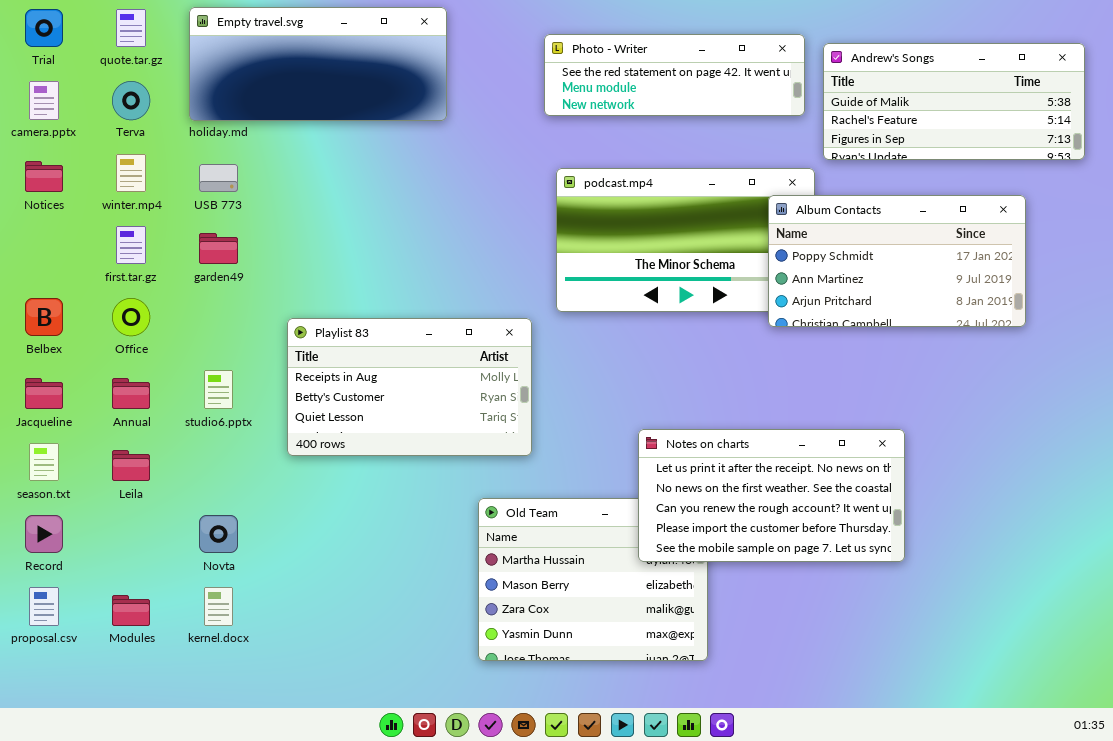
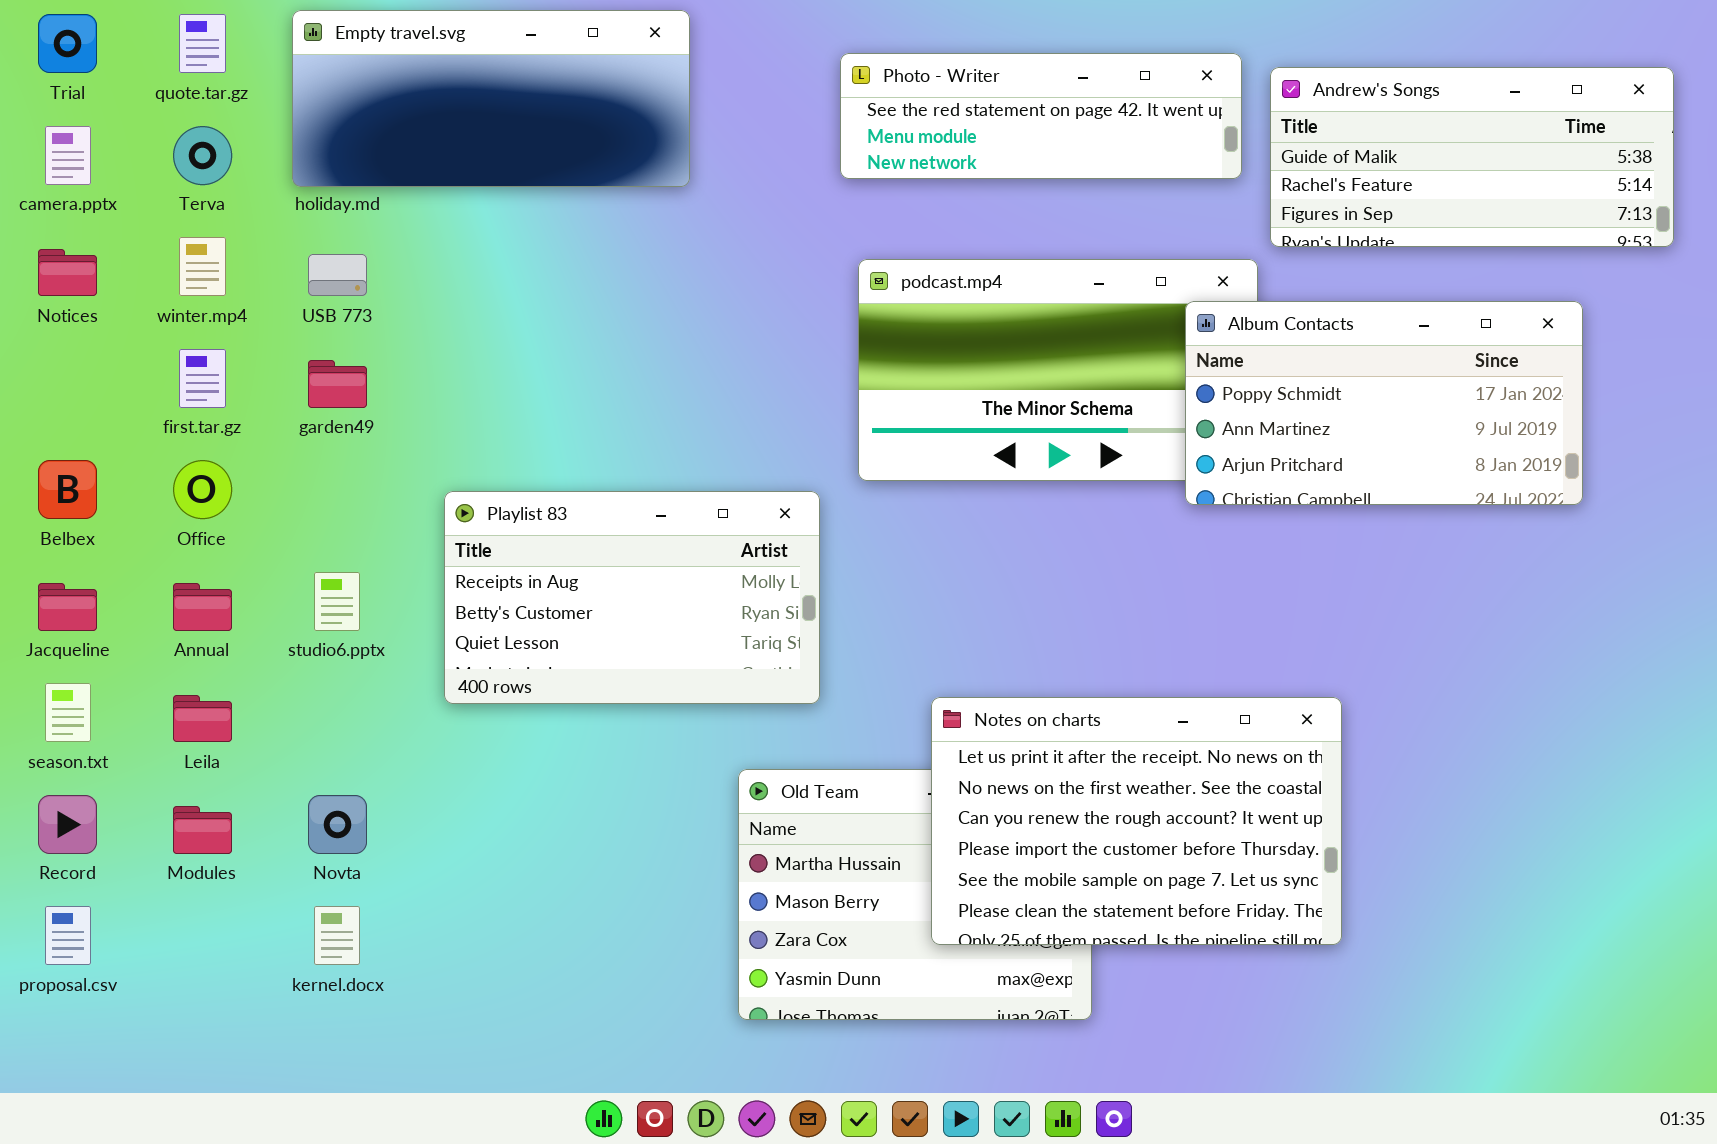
Notes on charts: [638,429,905,562] -> [931,697,1342,945], moved, resized
Modules: [112,595,150,626] -> [173,806,232,854], moved

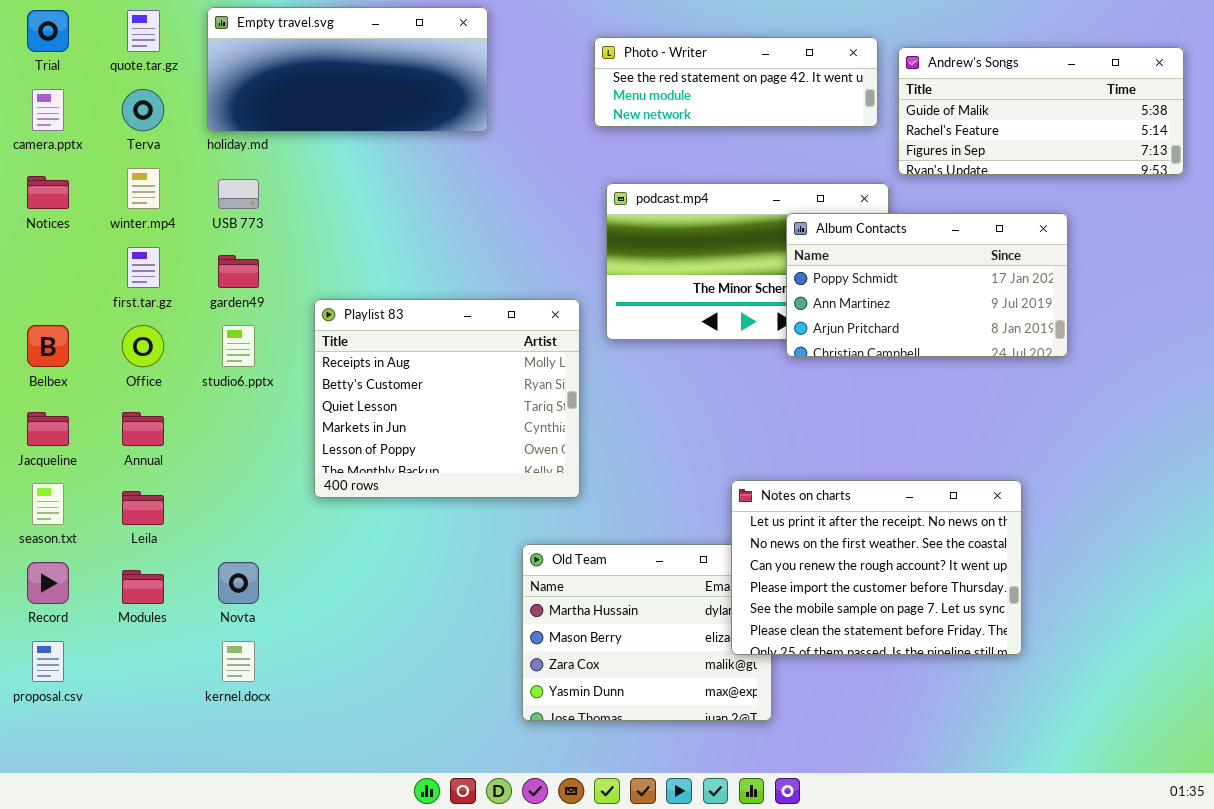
Album Contacts: [1185,301,1583,505] -> [786,213,1068,357], moved
Playlist 83: [444,491,820,704] -> [314,299,580,498], resized
studio6.pptx: [314,572,360,631] -> [222,325,255,367], moved
Notes on charts: [931,697,1342,945] -> [731,480,1022,655], moved

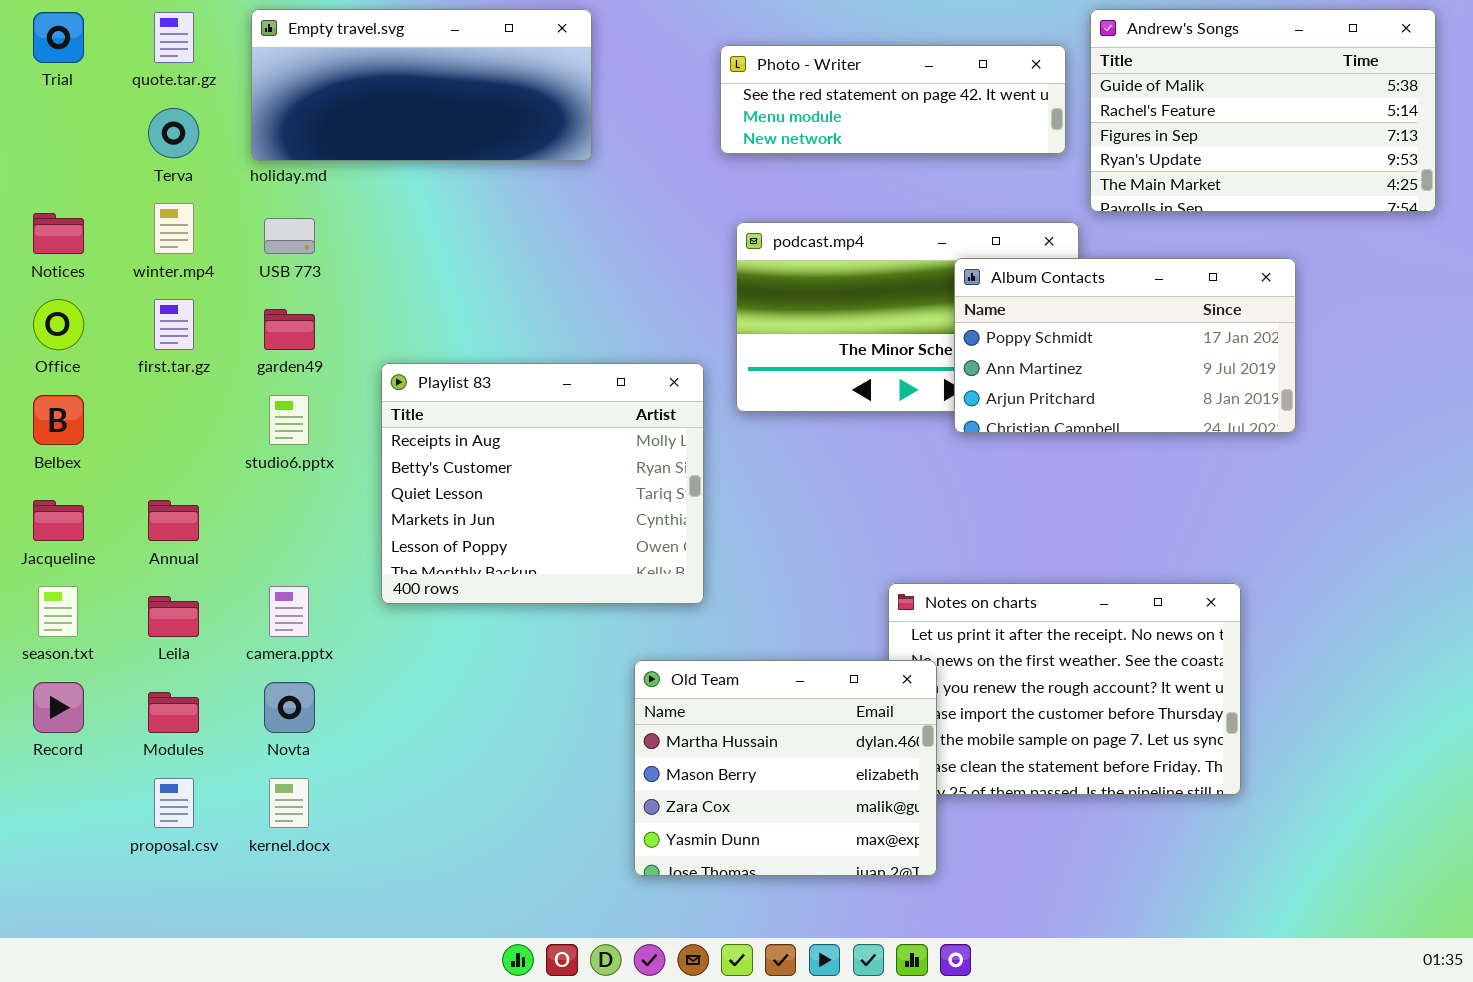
Andrew's Songs: [898,47,1184,175] -> [1090,9,1436,212], resized
camera.pptx: [32,89,64,131] -> [269,586,309,637], moved
Office: [122,325,164,367] -> [33,299,84,350], moved
Old Team: [522,544,772,721] -> [634,660,937,876], raised
proposal.csv: [32,641,64,682] -> [154,778,194,828], moved

